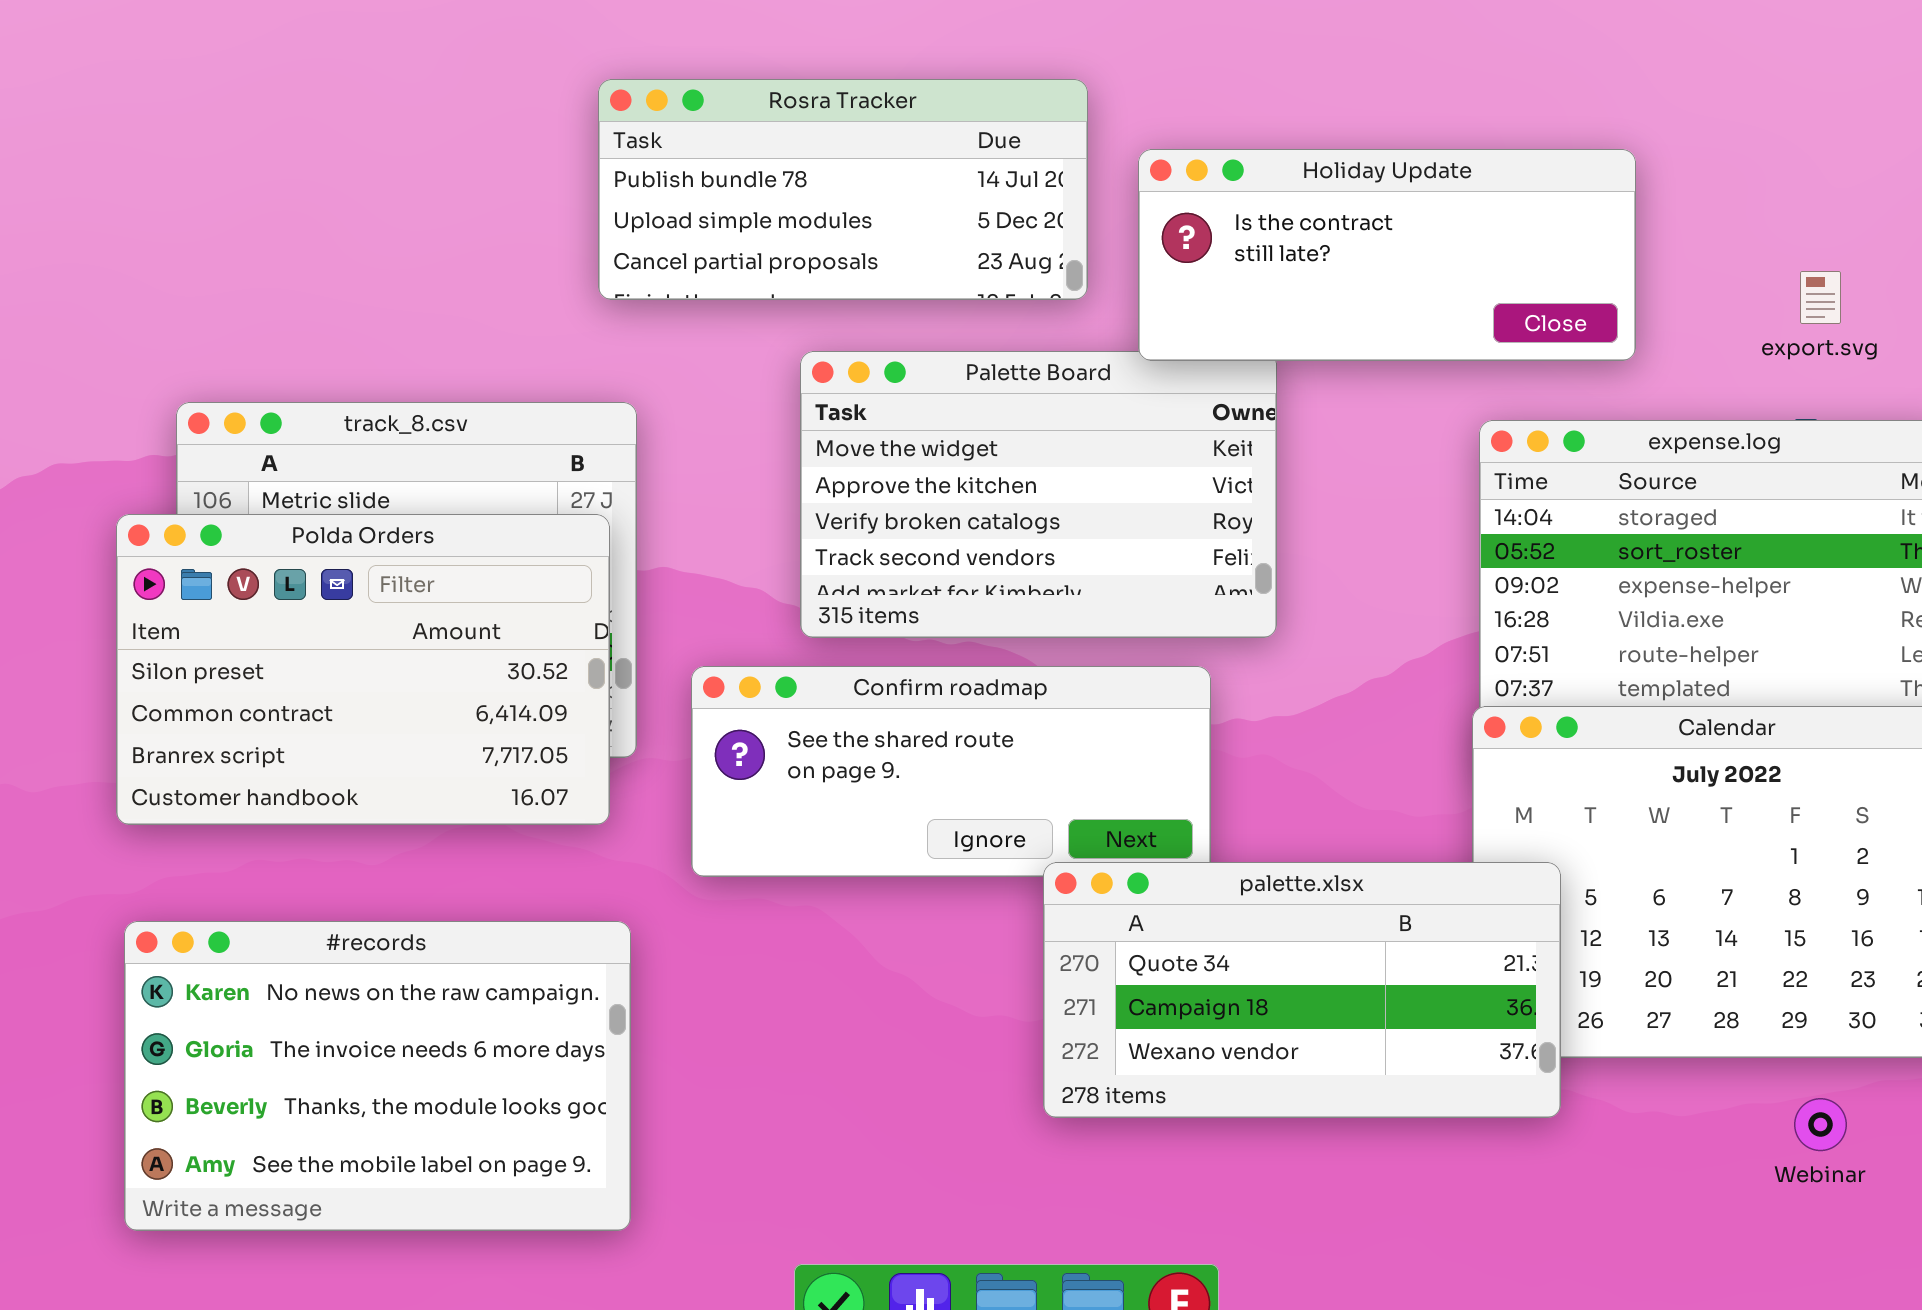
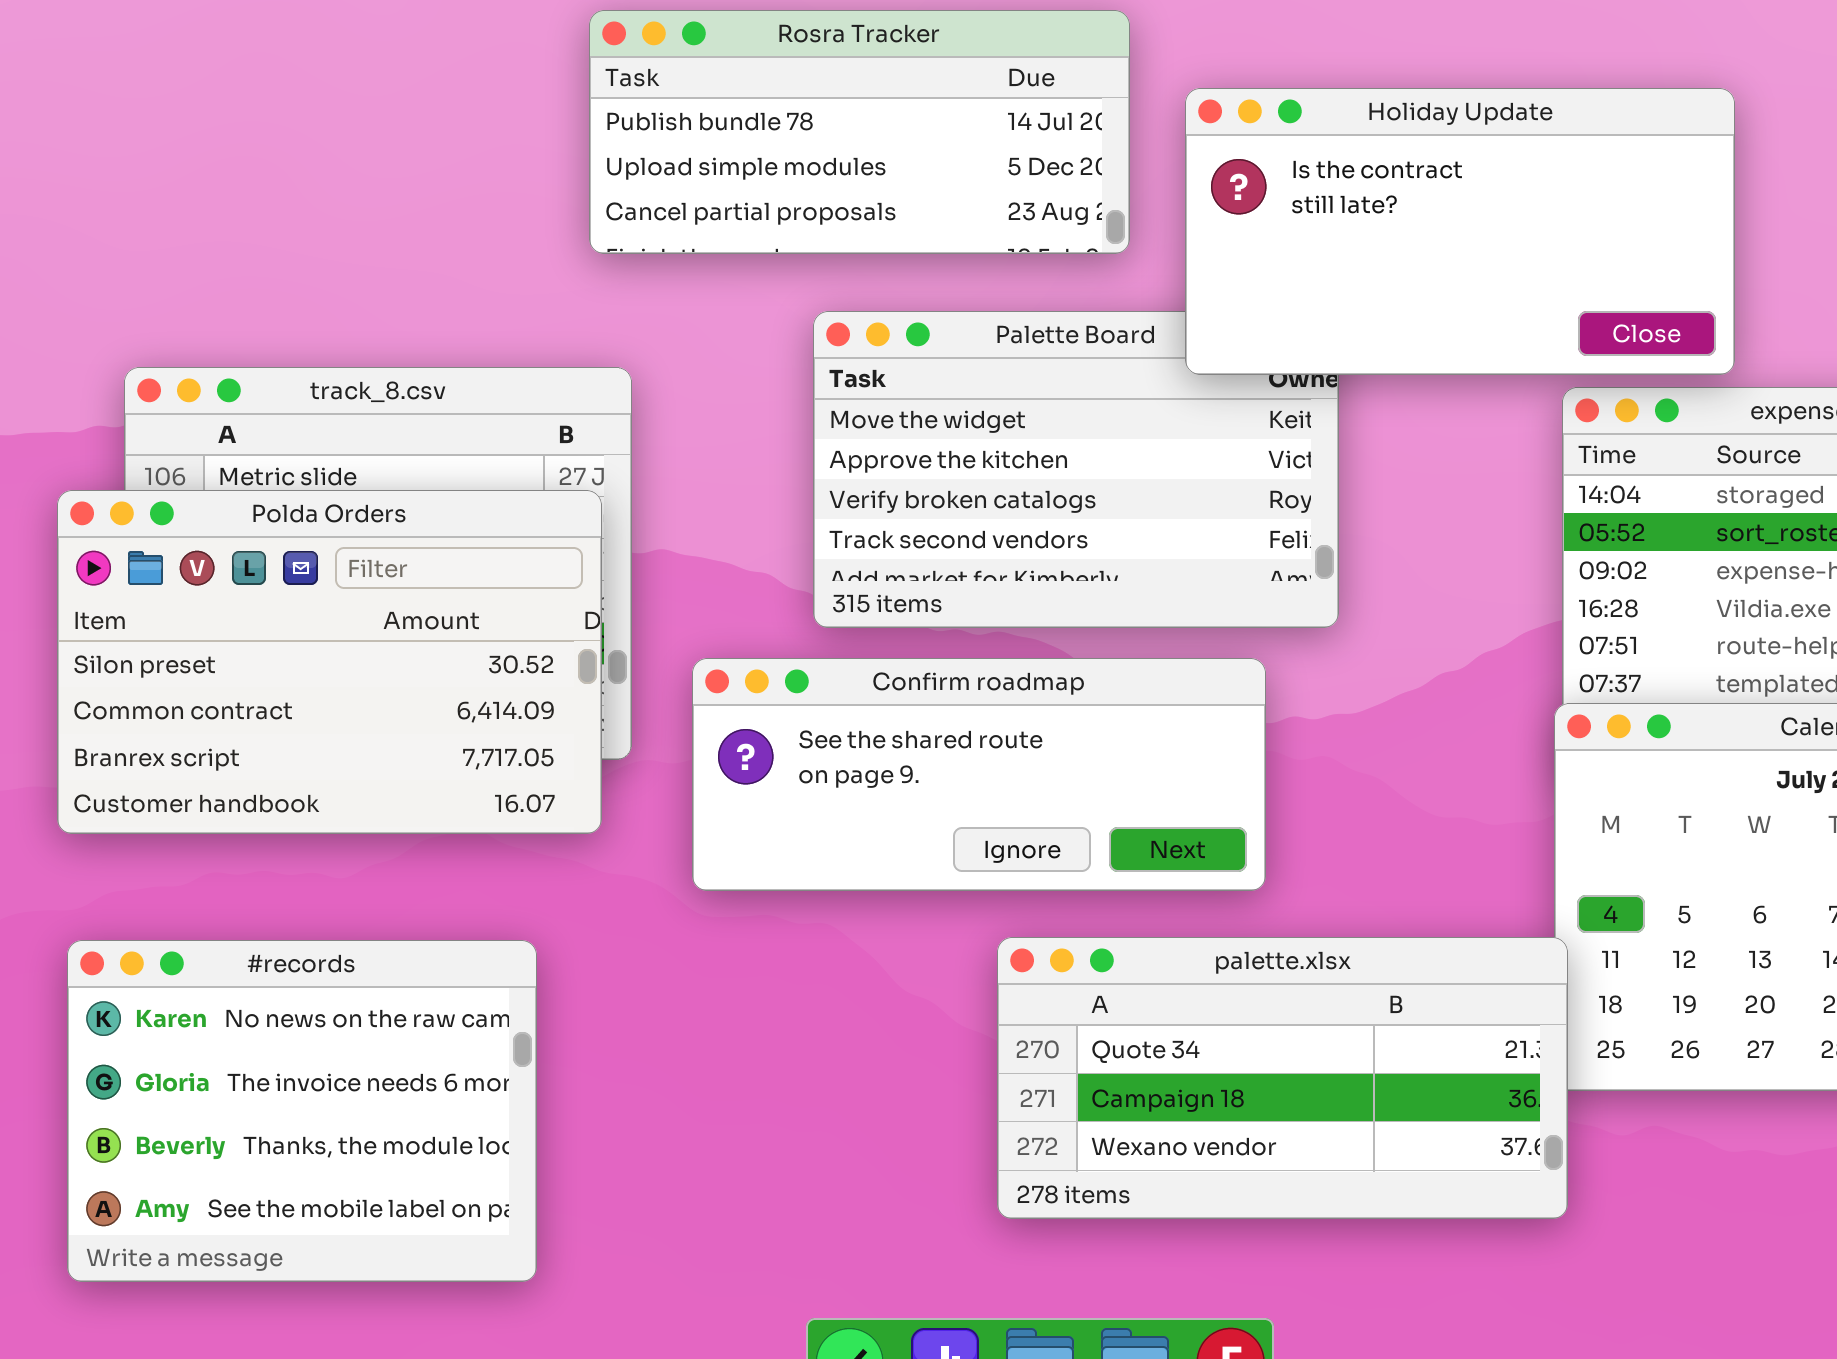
Holiday Update: [1138,149,1636,361] -> [1185,88,1735,375], resized
palette.xlsx: [1043,862,1561,1118] -> [997,937,1568,1219], moved
#records: [124,921,631,1231] -> [67,940,537,1282], resized

